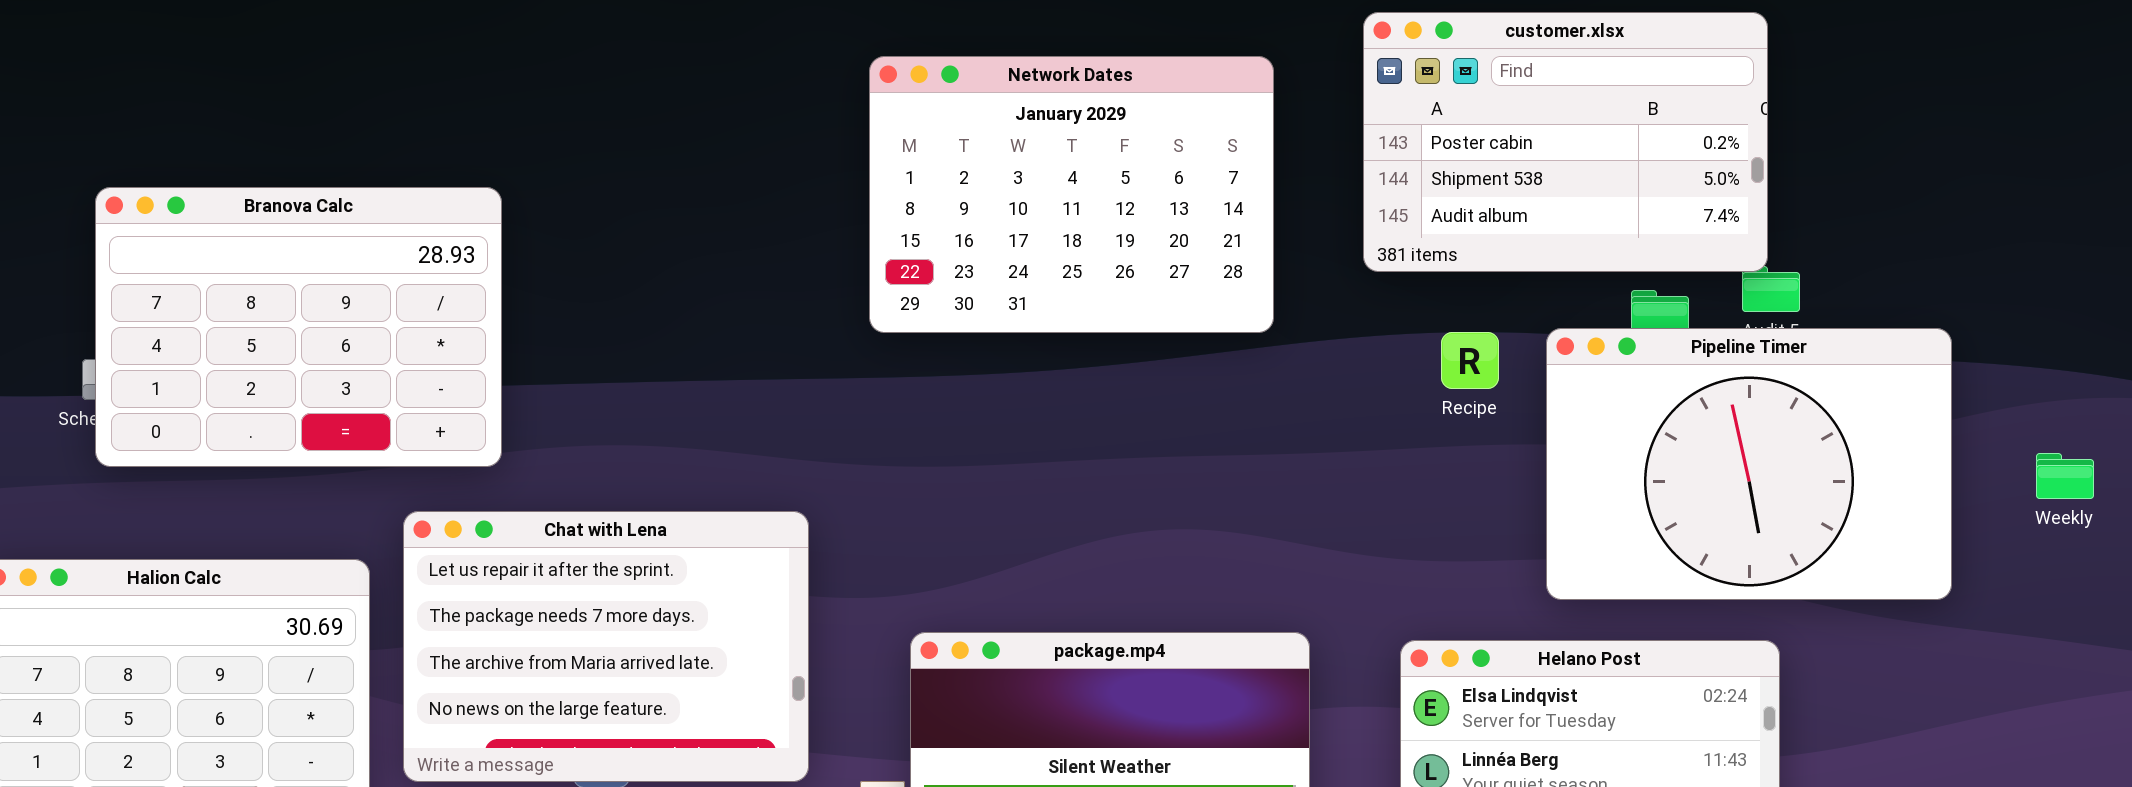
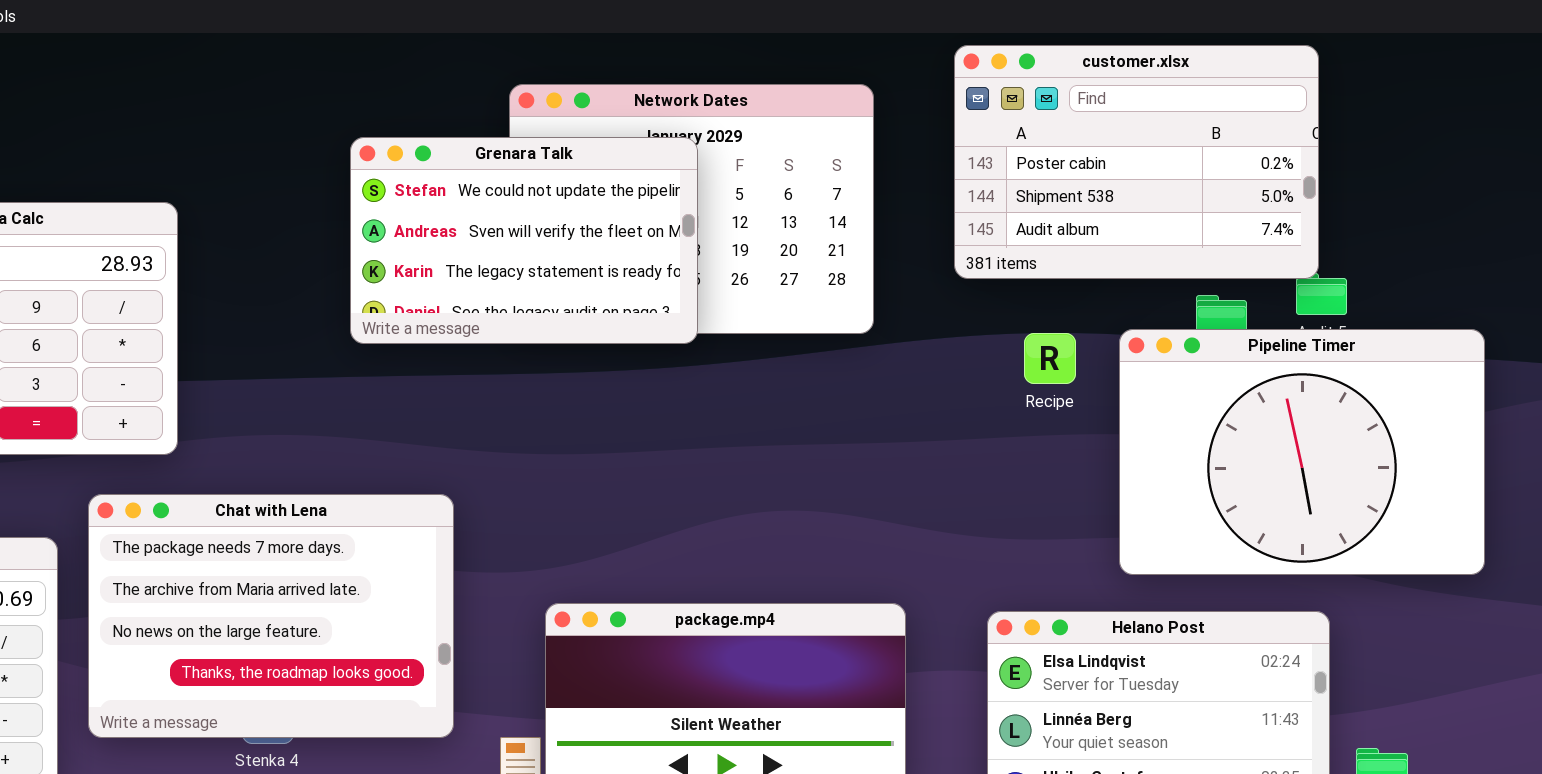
Grenara Talk: none -> [350,137,698,344], opened
Chat with Lena: [403,511,809,782] -> [88,494,454,738], scrolled down 1 row

